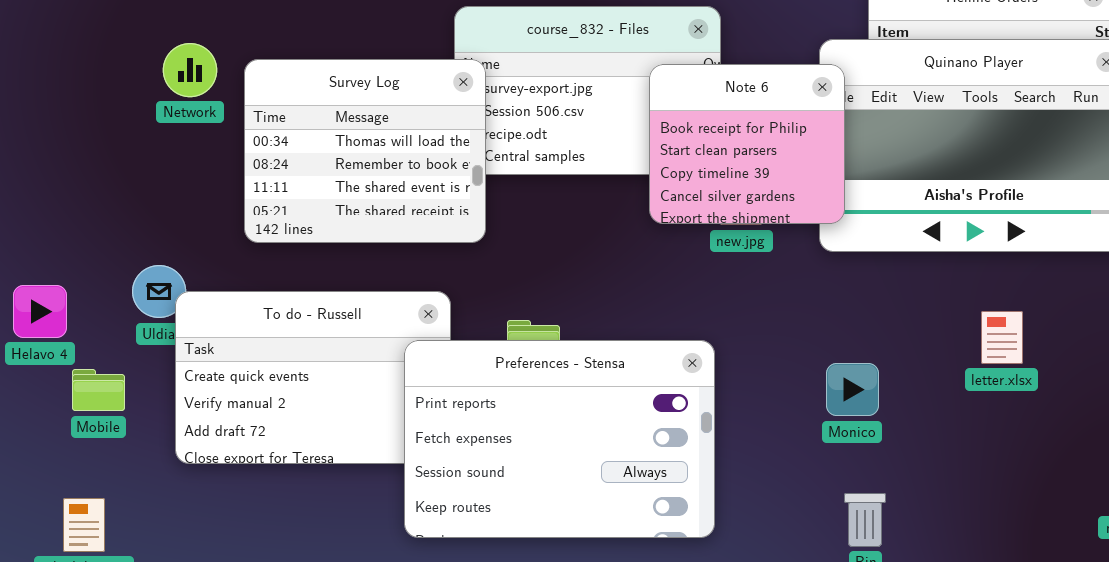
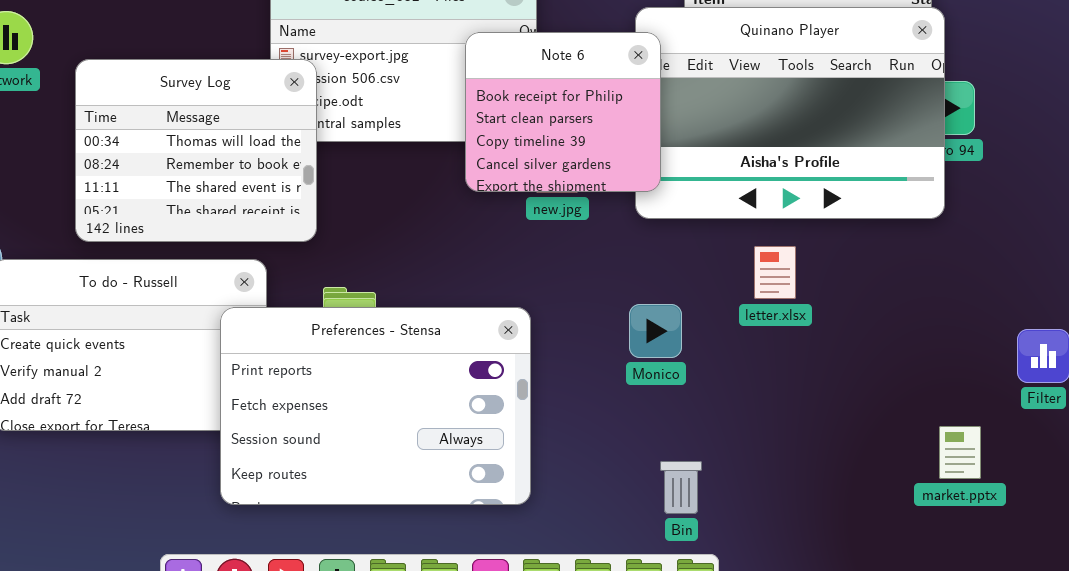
Survey Log: [244,59,486,243] -> [75,59,317,242], moved
letter.xlsx: [981,311,1023,364] -> [754,246,796,299], moved
Monico: [826,363,879,416] -> [629,304,682,358], moved

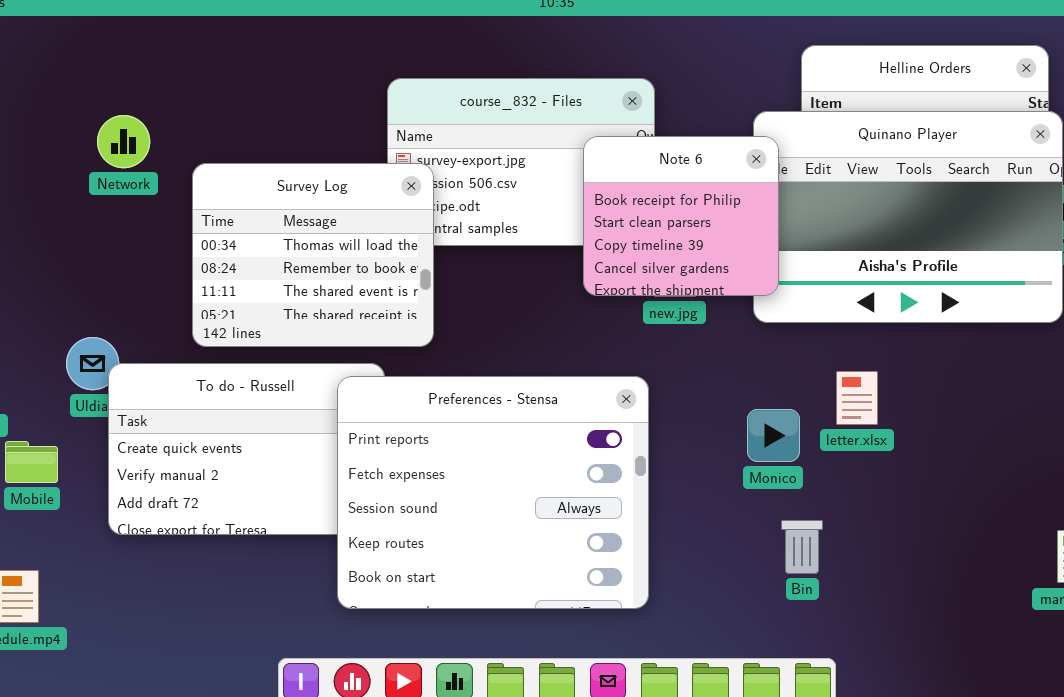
letter.xlsx: [754,246,796,299] -> [836,371,878,425], moved
Preferences - Stensa: [220,307,531,505] -> [337,376,649,609], resized
Bin: [660,461,702,514] -> [781,520,823,574], moved

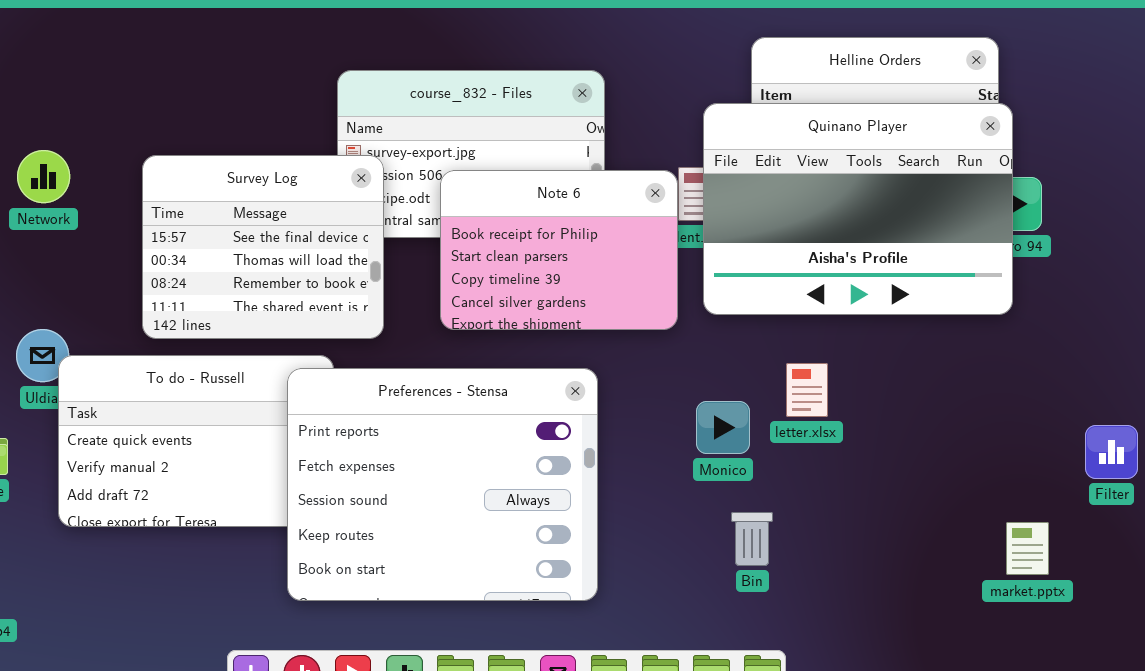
Network: [97,115,150,168] -> [17,150,70,203], moved
Note 6: [583,136,779,296] -> [440,170,678,330], moved, resized
Survey Log: [192,163,434,347] -> [142,155,384,339], scrolled up 1 row

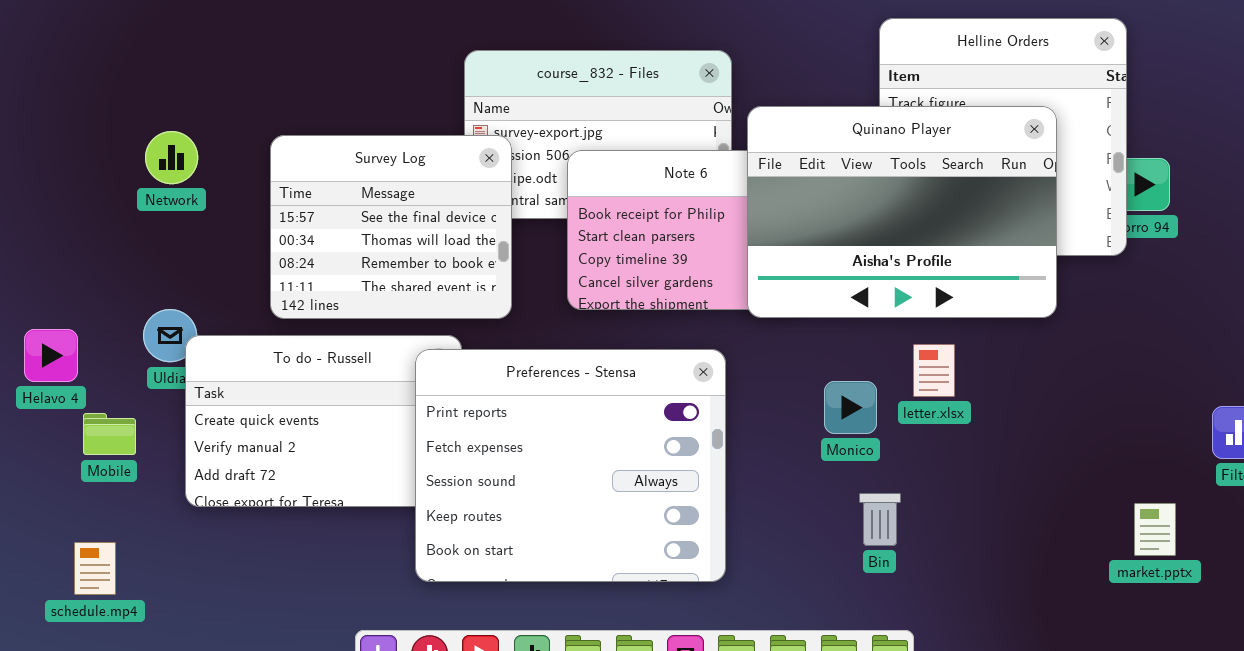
Quinano Player: [703,103,1013,315] -> [747,106,1057,318], moved

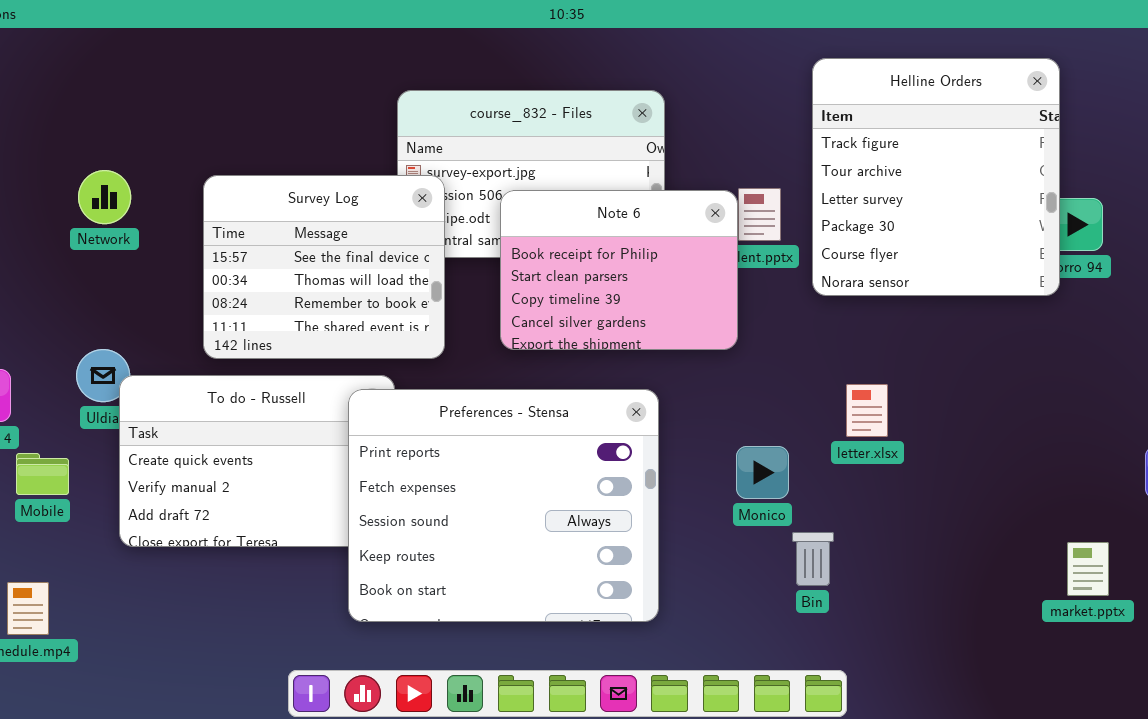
Quinano Player: [747,106,1057,318] -> none, closed
Monico: [824,381,877,434] -> [736,446,789,499], moved

